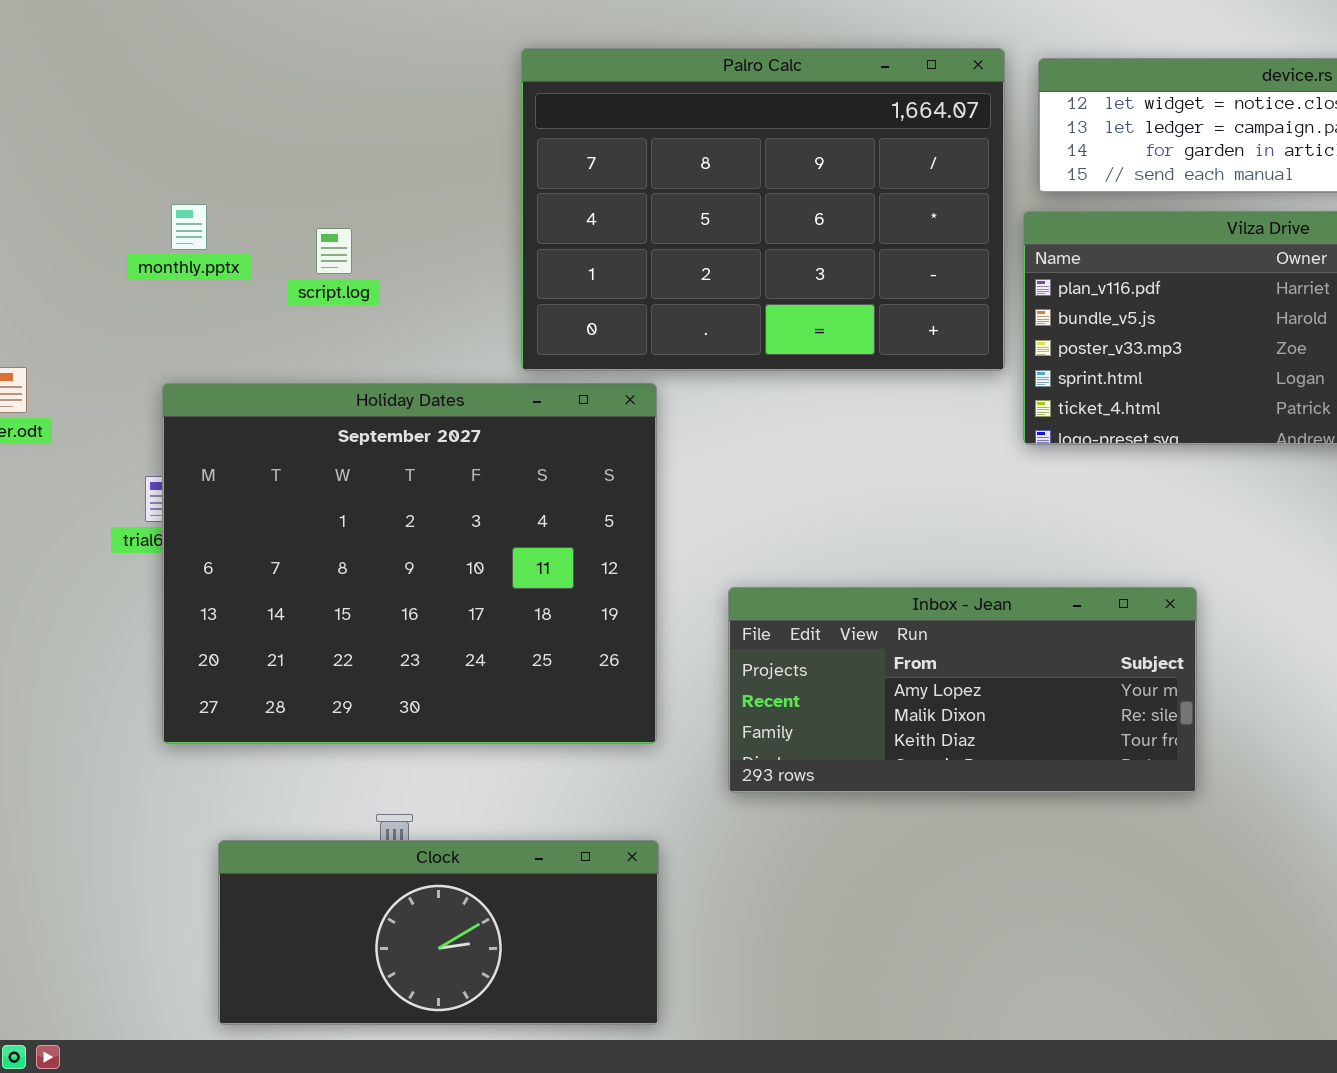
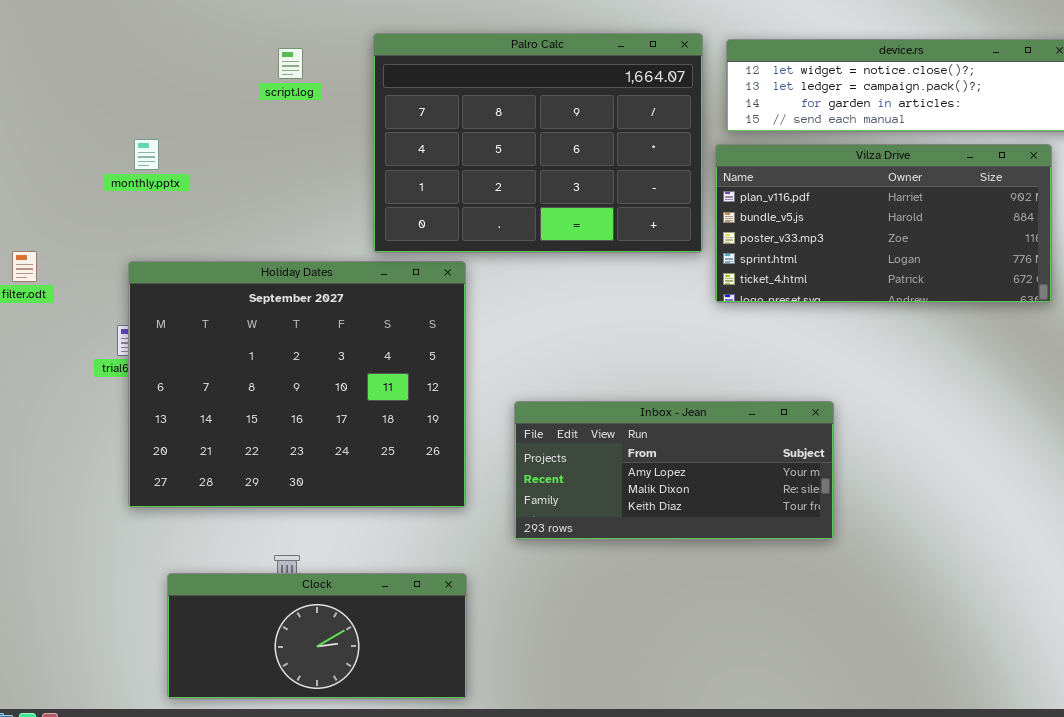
script.log: [316,228,352,274] -> [278,48,303,79], moved

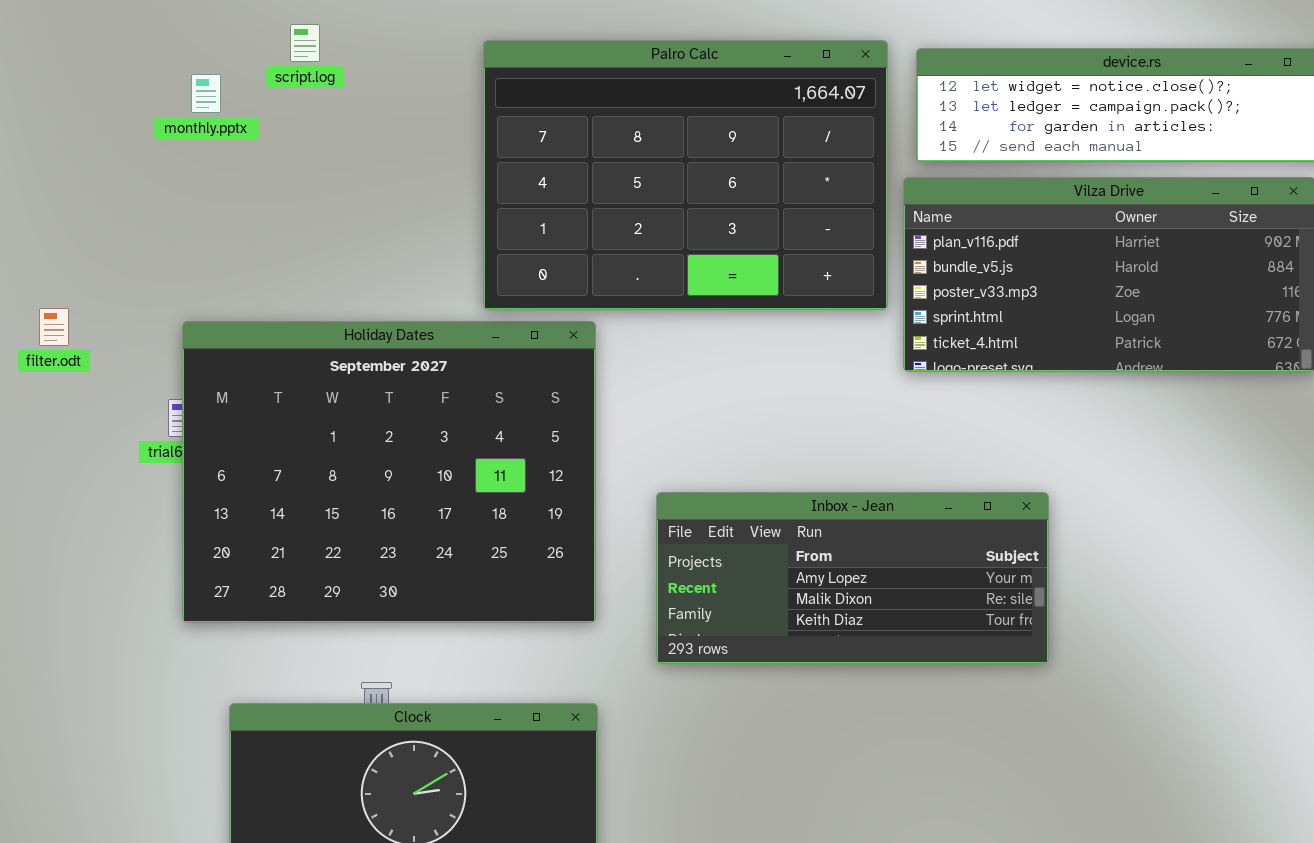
script.log: [278,48,303,79] -> [290,24,320,62], moved
monthly.pptx: [134,139,159,170] -> [191,74,221,113], moved

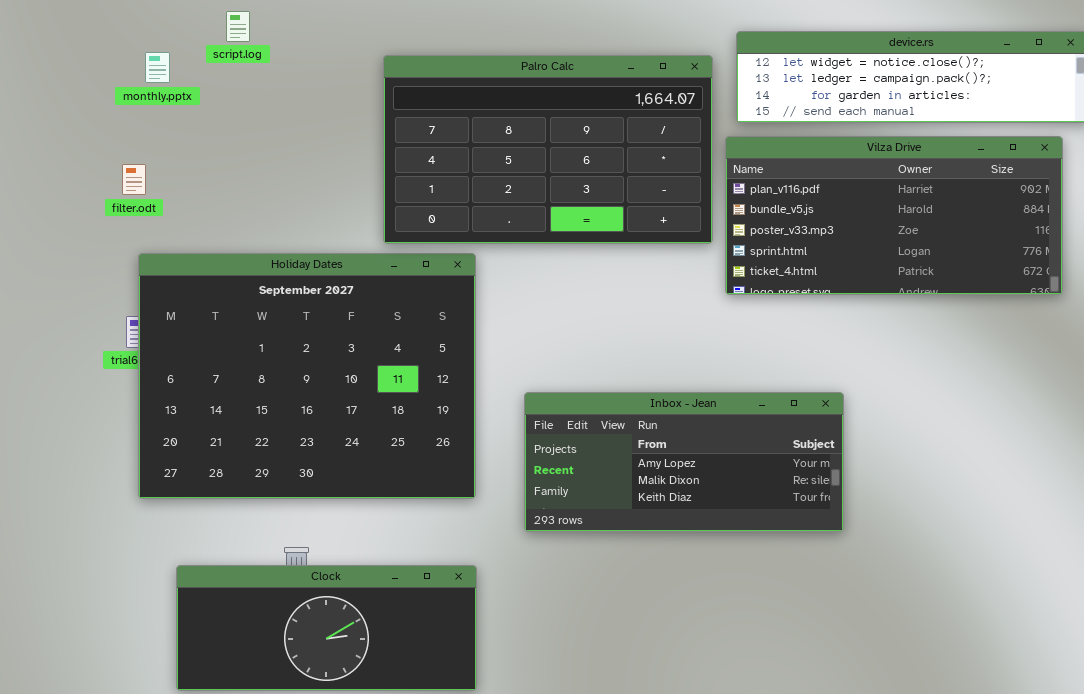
Palro Calc: [483,40,888,310] -> [383,55,713,244], resized
filter.odt: [39,308,69,346] -> [122,164,146,195], moved

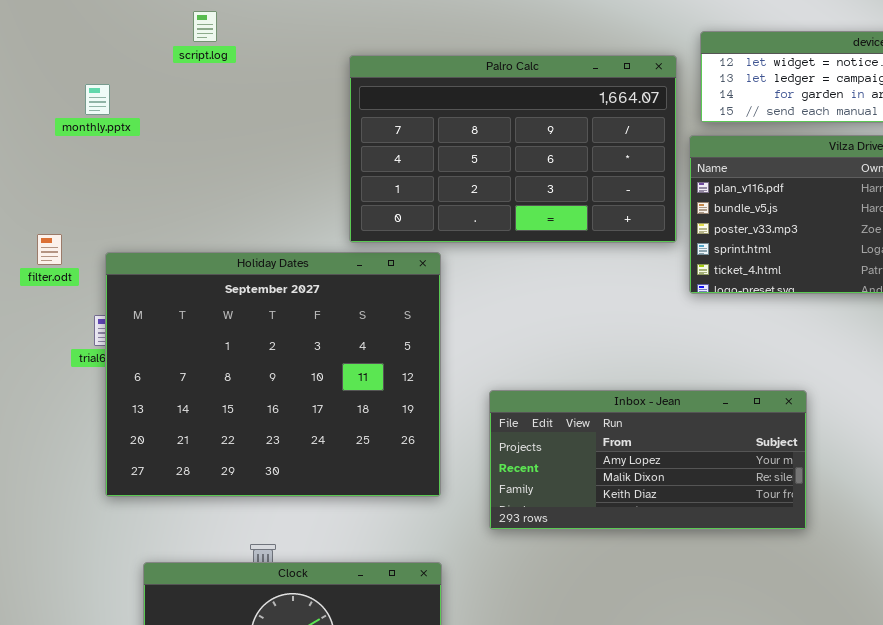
monthly.pptx: [145,52,170,83] -> [85,84,110,115], moved
filter.odt: [122,164,146,195] -> [37,234,62,265], moved

